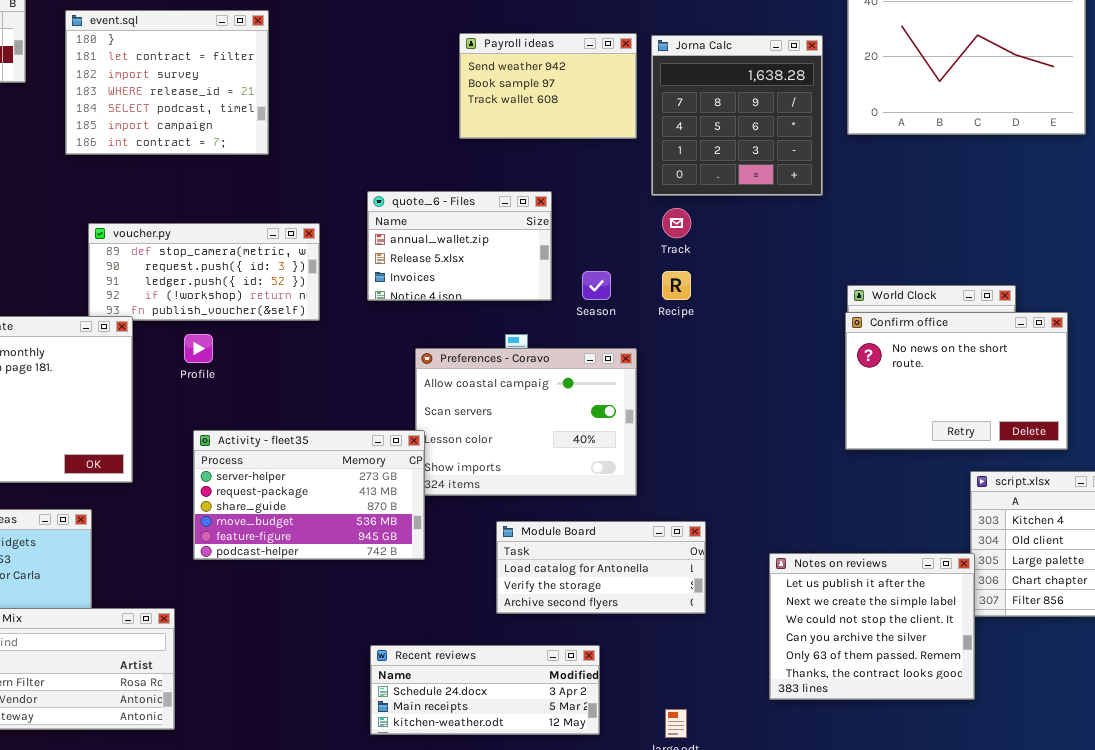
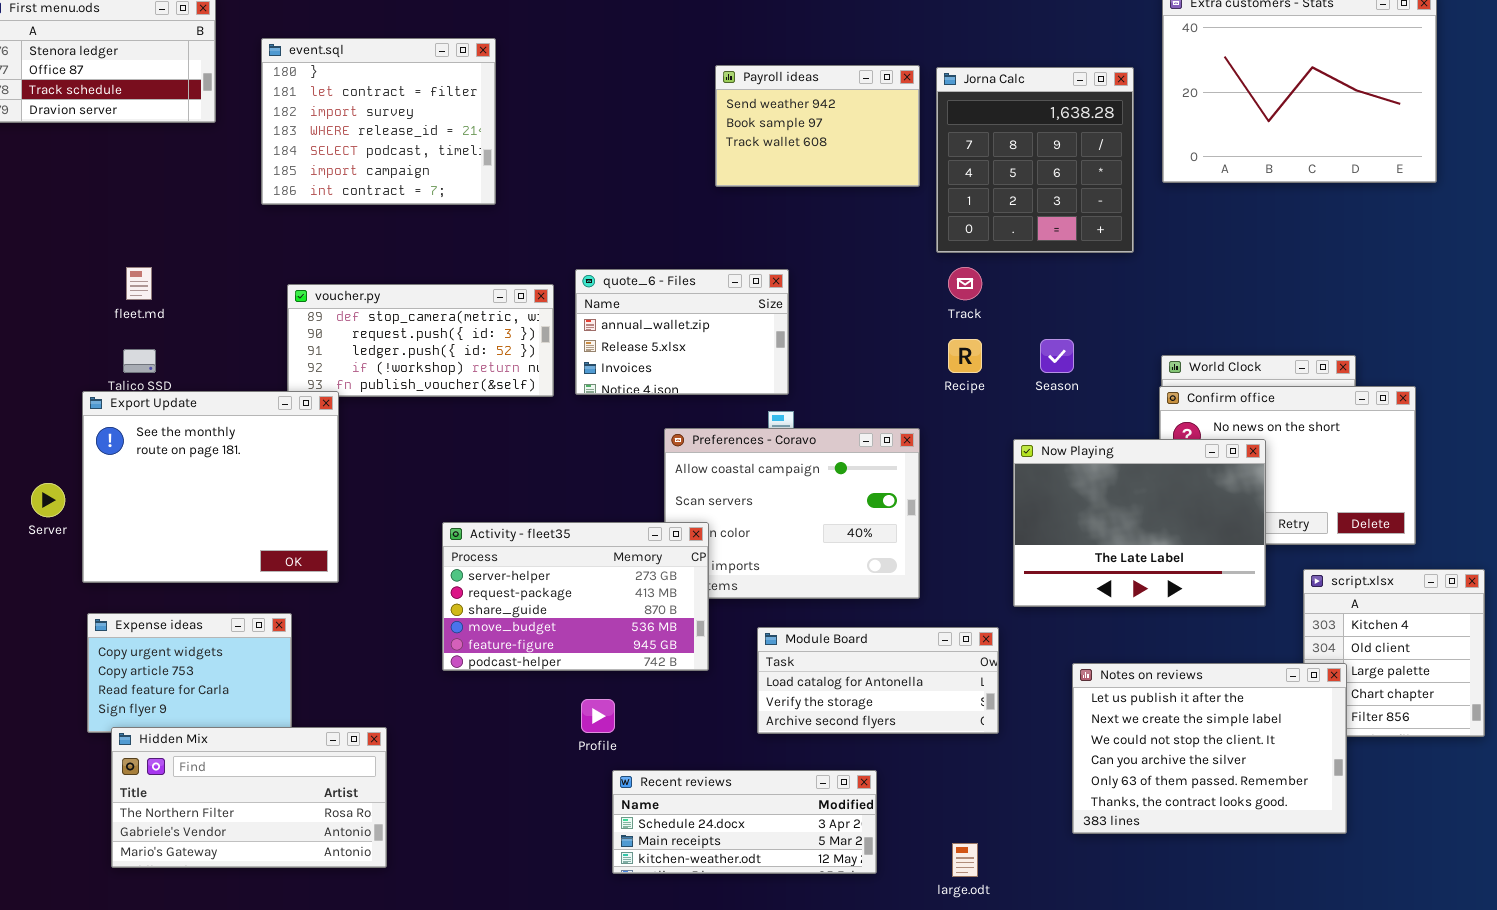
quote_6 - Files: [367,191,552,301] -> [575,269,789,395], moved
Season: [582,271,611,300] -> [1040,339,1074,373], moved
Profile: [184,334,213,363] -> [581,699,615,733], moved
Now Playing: none -> [1013,439,1266,607], opened
Activity - fleet35: [193,430,425,560] -> [442,522,709,671], moved
Notes on reviews: [769,553,975,700] -> [1072,663,1347,834], resized

